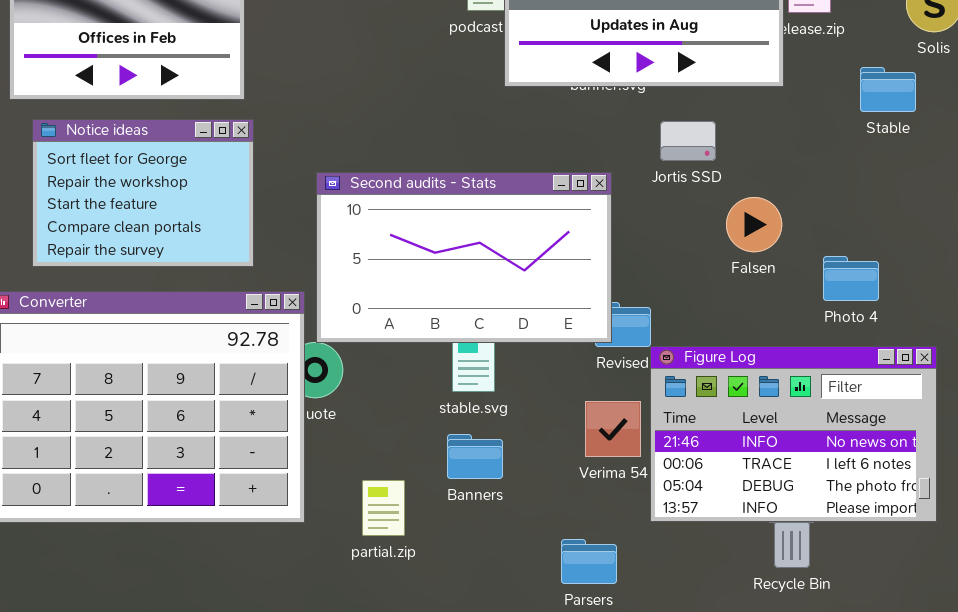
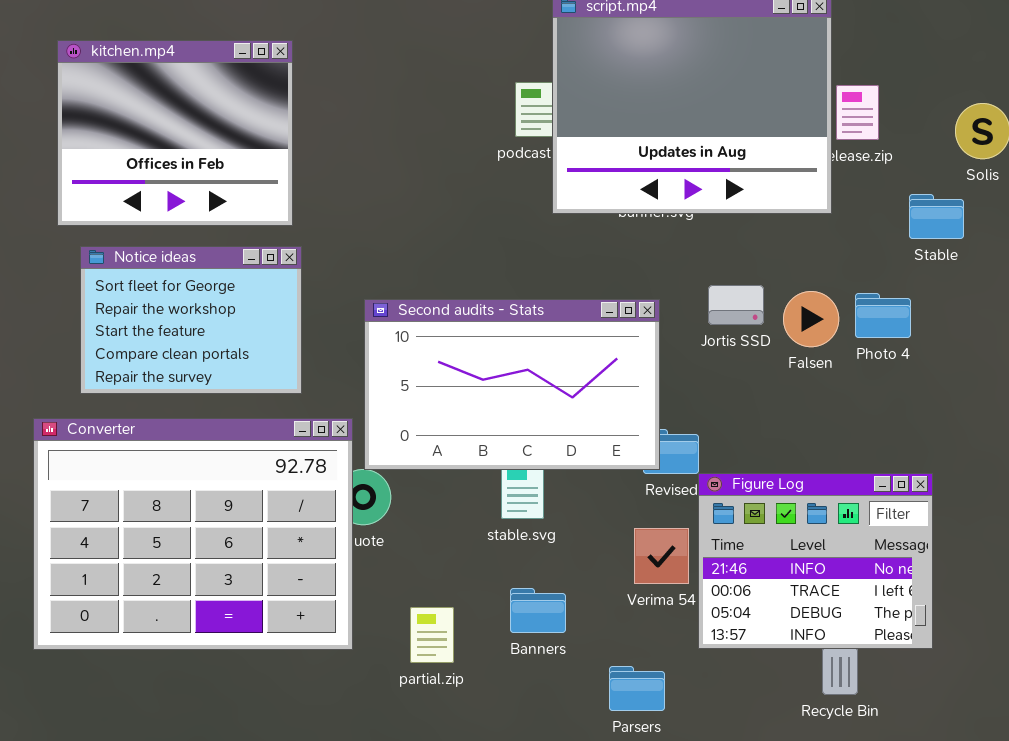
Jortis SSD: [660,121,716,161] -> [708,285,764,325], moved
Falsen: [726,197,782,252] -> [783,291,839,347], moved
Photo 4: [823,256,879,301] -> [855,293,911,338], moved
Figure Log: [650,346,937,522] -> [698,473,933,649], resized
Banners: [447,434,503,479] -> [510,588,566,633], moved

